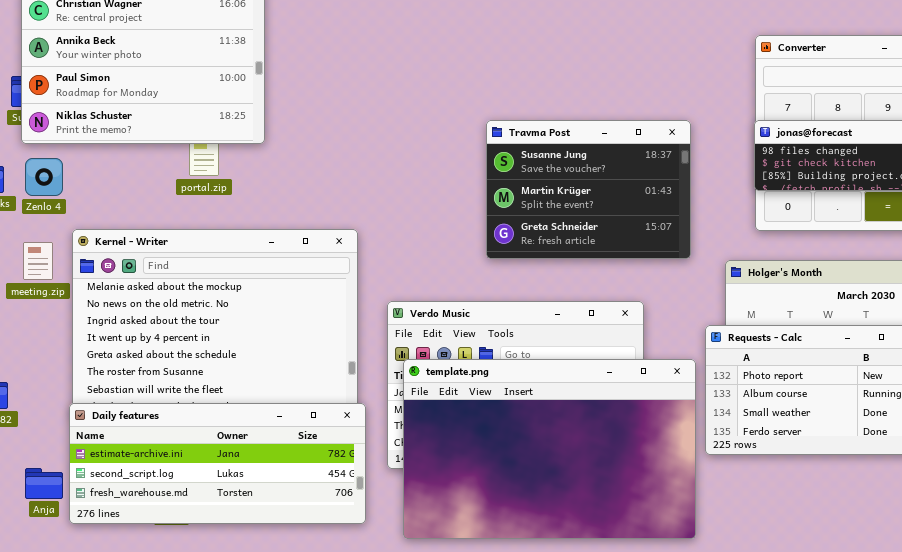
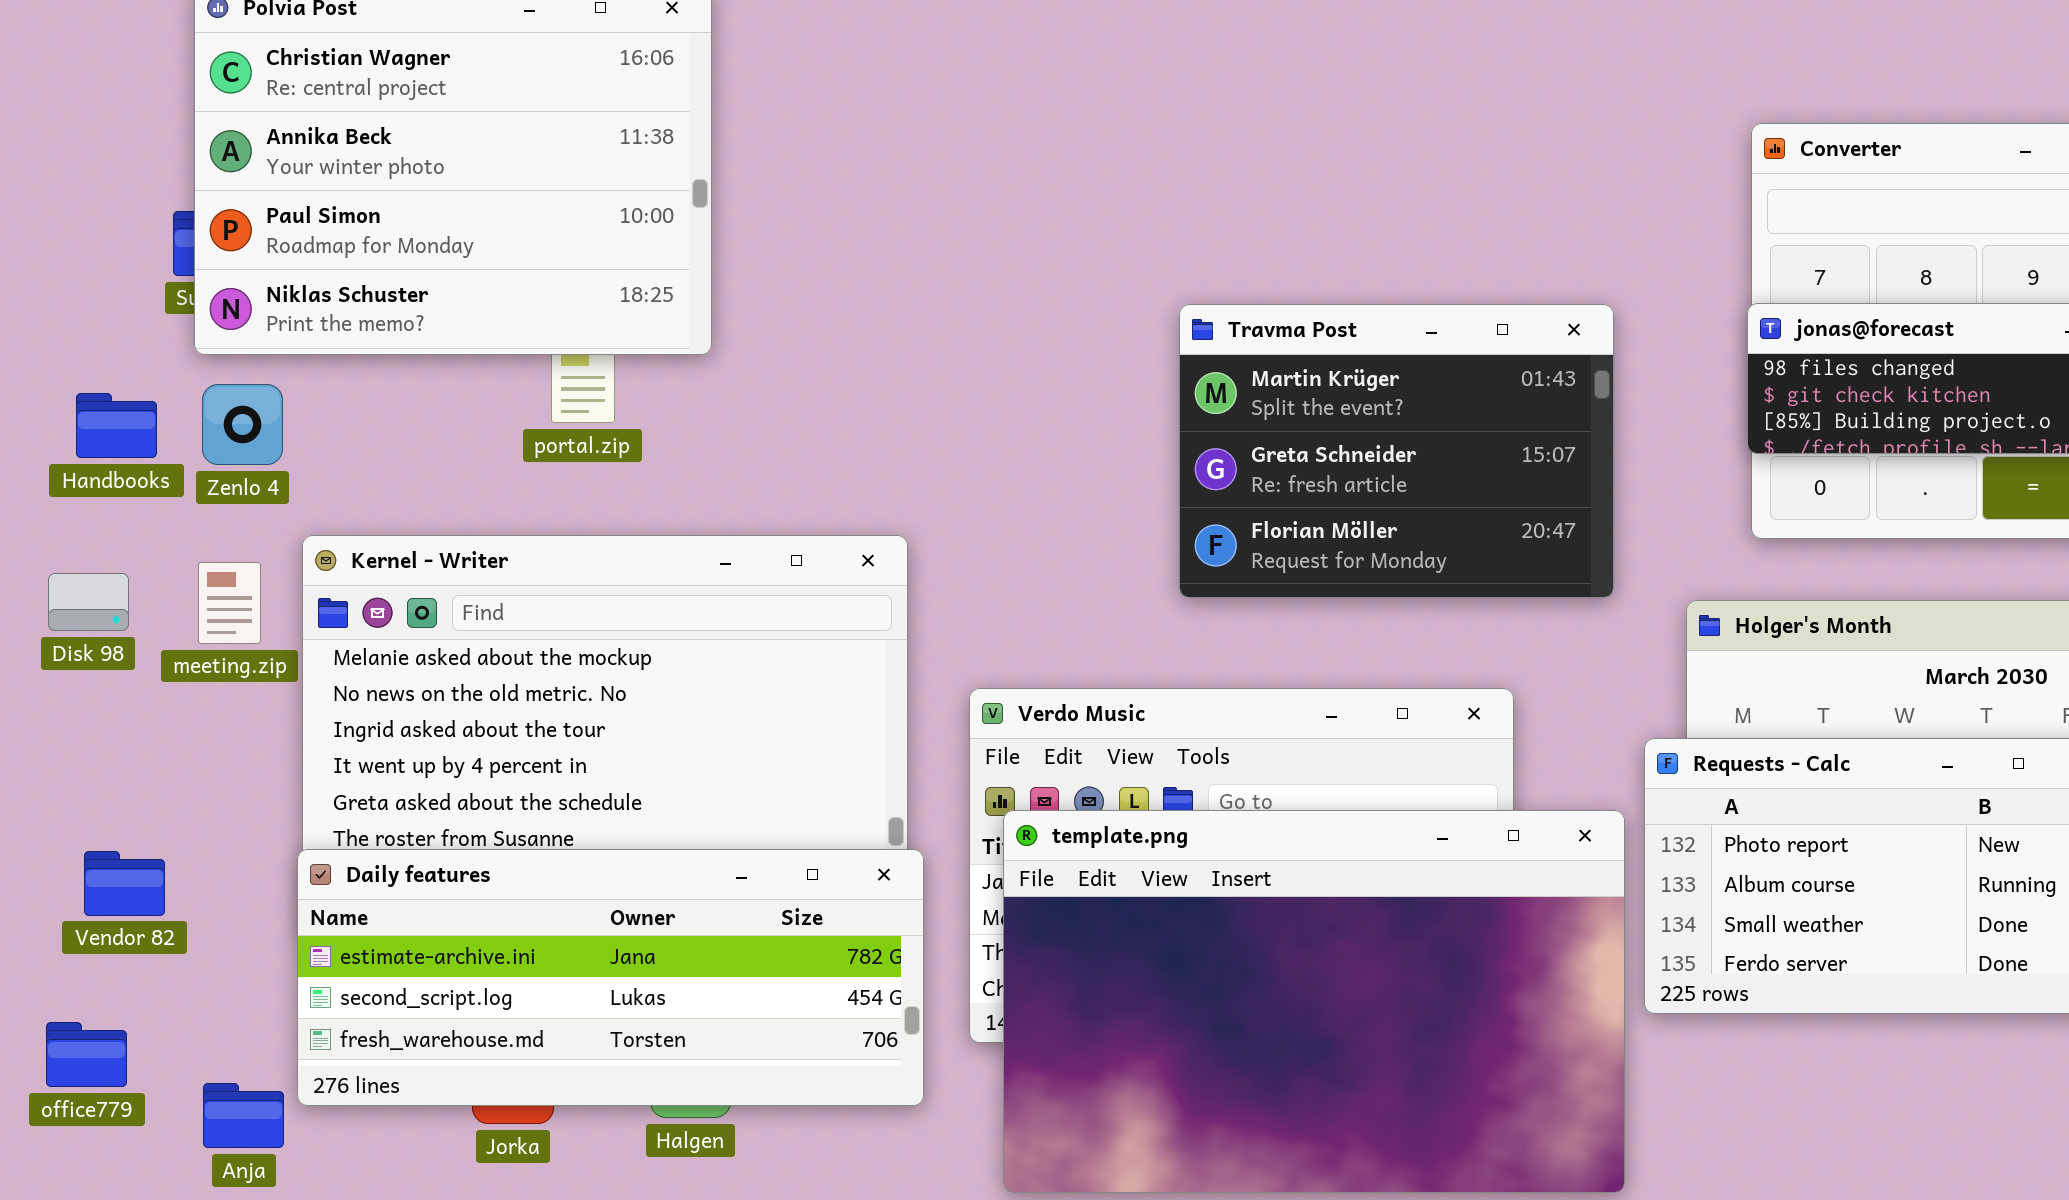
Travma Post: [486,120,691,259] -> [1179,304,1614,598], scrolled down 1 row
Daily features: [69,403,366,524] -> [297,849,924,1106], moved
Anja: [25,468,63,499] -> [203,1083,284,1148], moved

